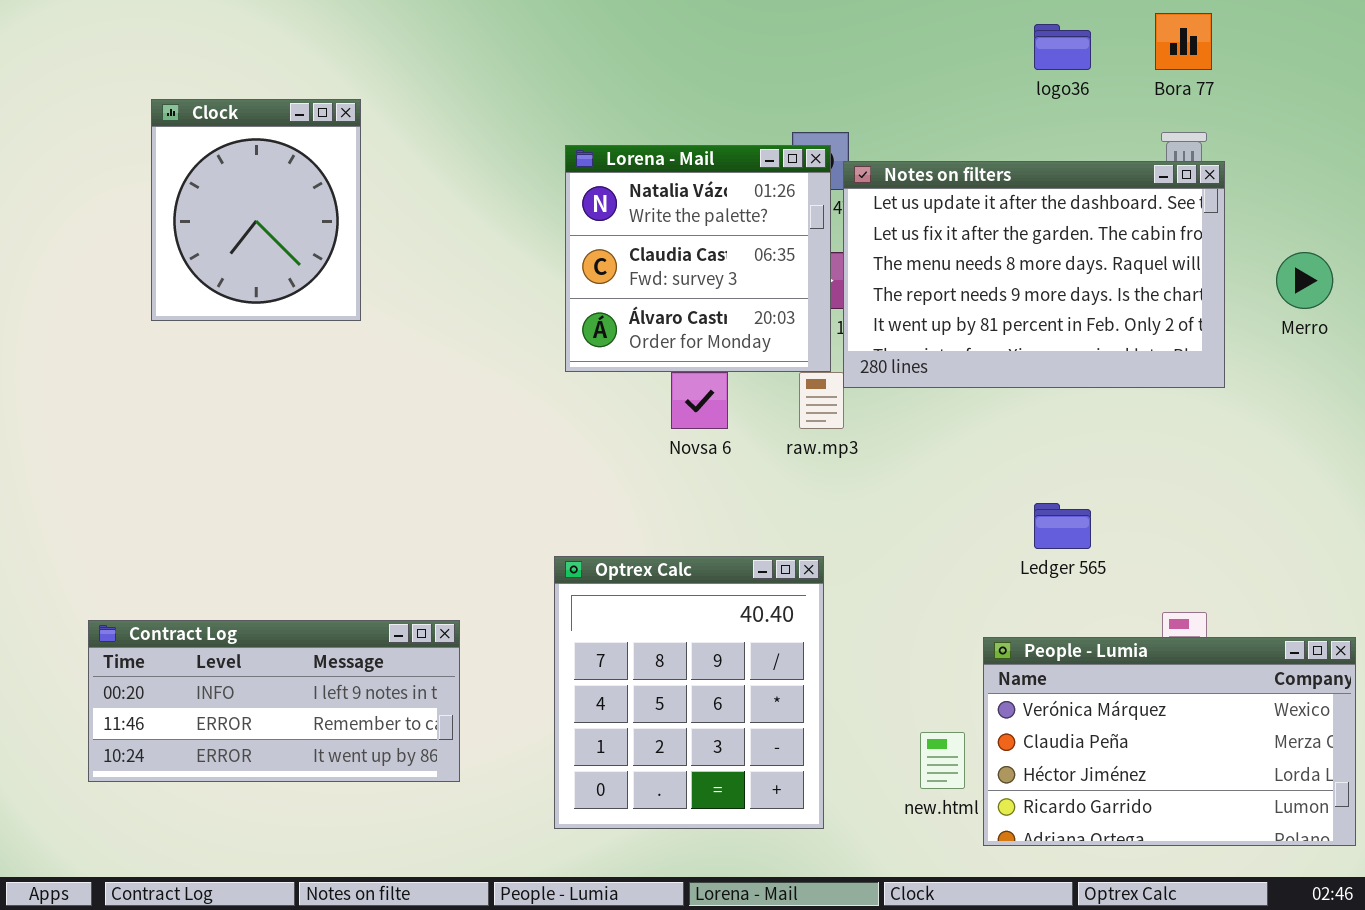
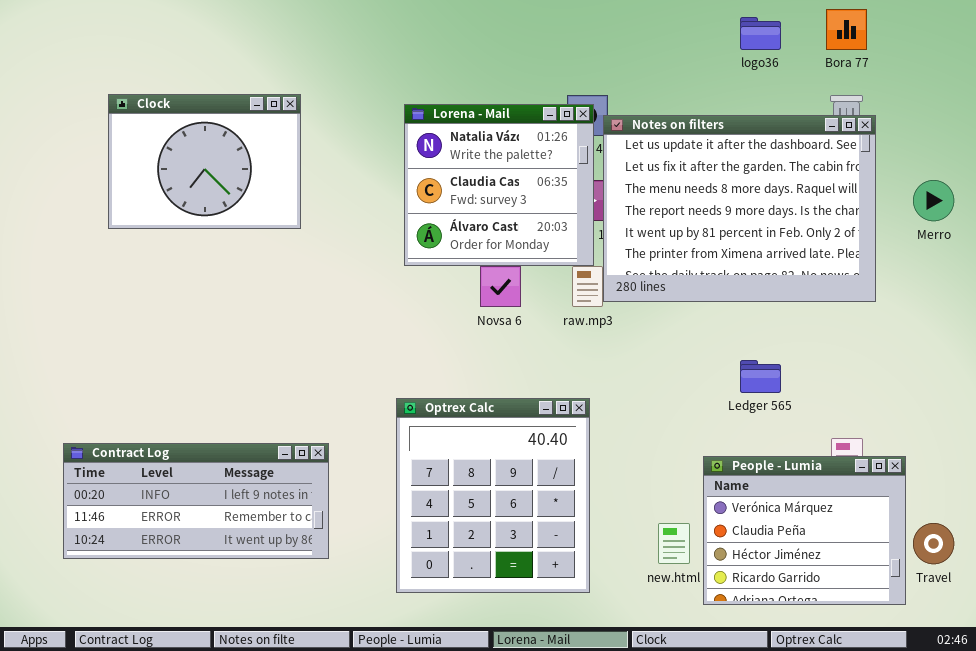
Clock: [151,99,361,321] -> [108,94,301,229], resized
Notes on filters: [843,161,1225,388] -> [603,115,876,302], resized
People - Lumia: [983,637,1356,846] -> [703,456,906,605], resized

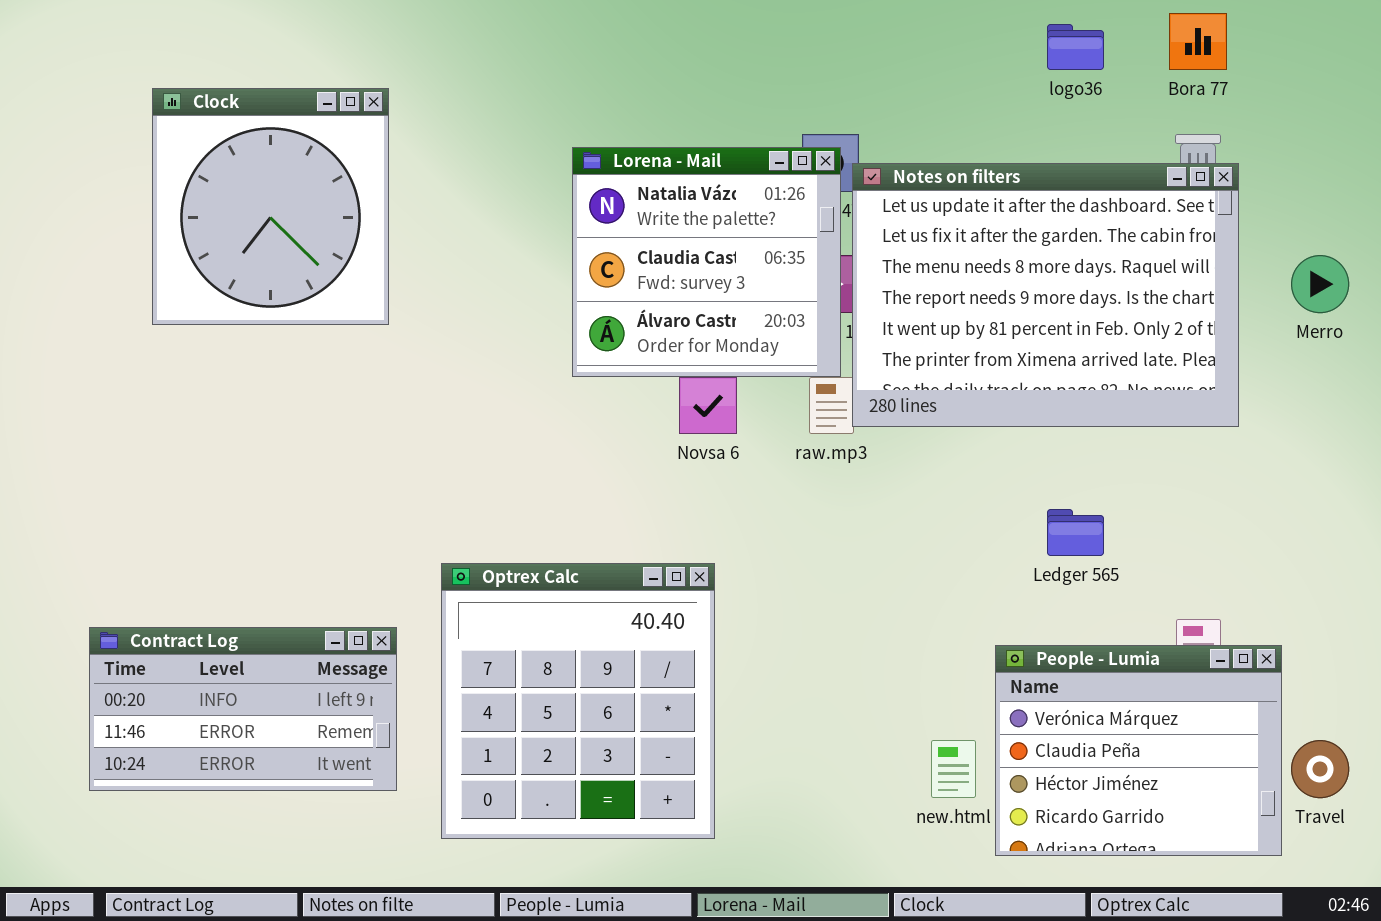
Clock: [108,94,301,229] -> [152,88,389,325], resized
Optrex Calc: [396,398,590,593] -> [441,563,715,839], moved
Contract Log: [63,443,329,559] -> [89,627,397,791], resized

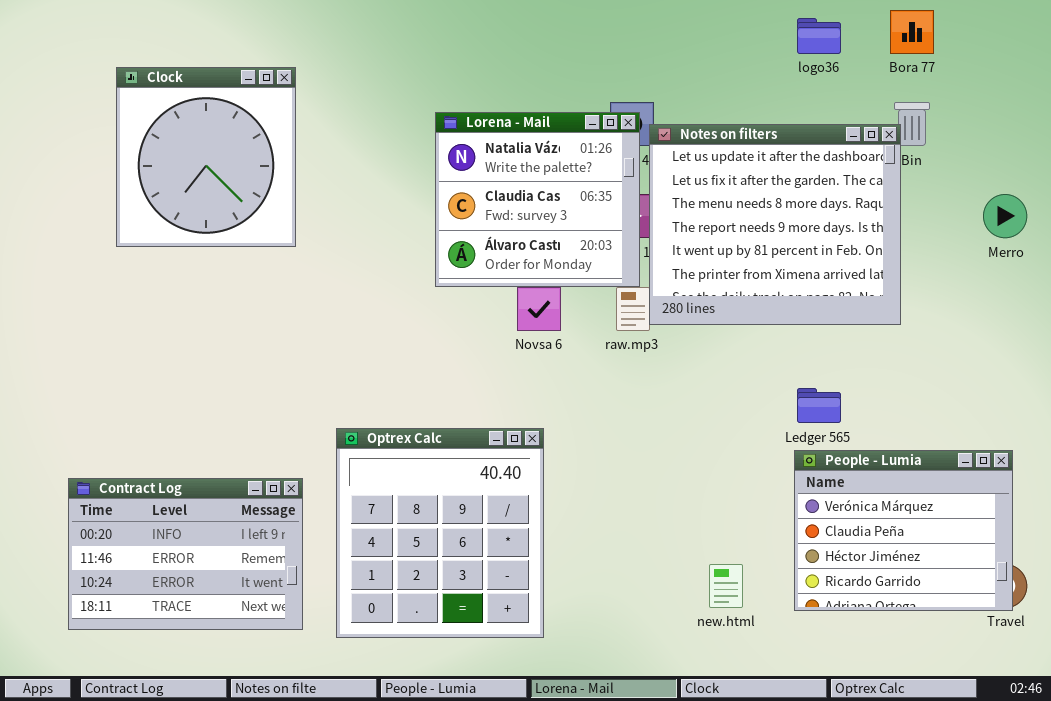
Notes on filters: [852,163,1239,427] -> [649,124,901,325], resized
Contract Log: [89,627,397,791] -> [68,478,303,630], resized
People - Lumia: [995,645,1282,856] -> [794,450,1013,611], moved

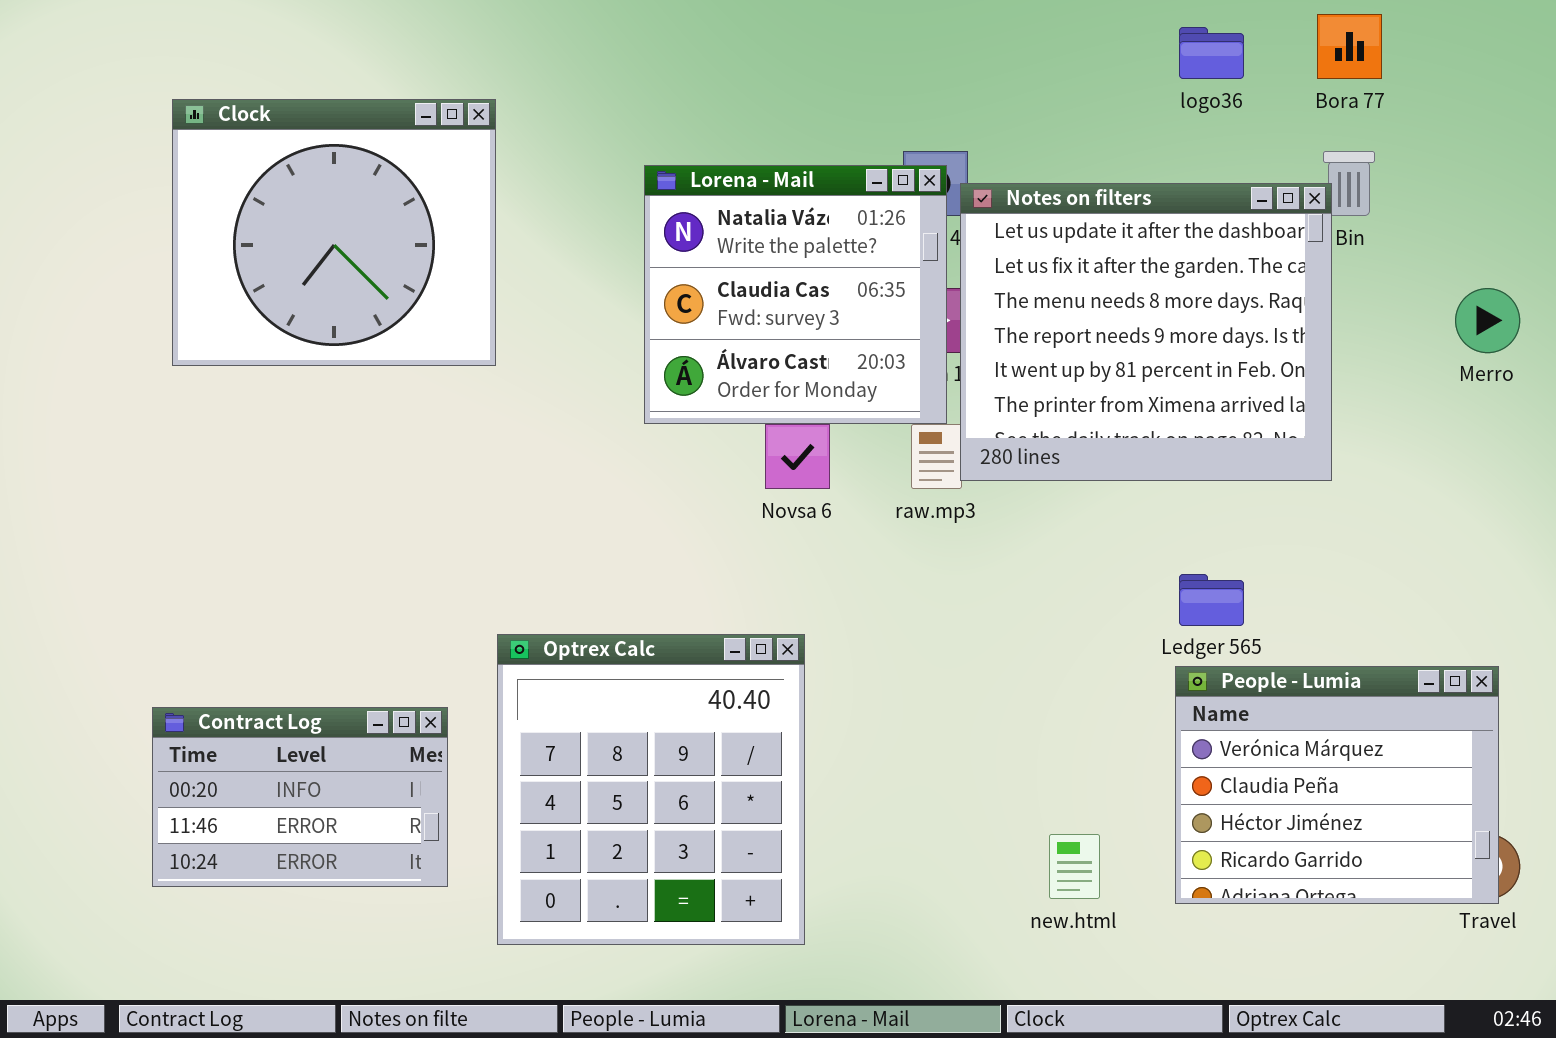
Clock: [116,67,296,247] -> [172,99,496,366], resized
Contract Log: [68,478,303,630] -> [152,707,448,887], resized

